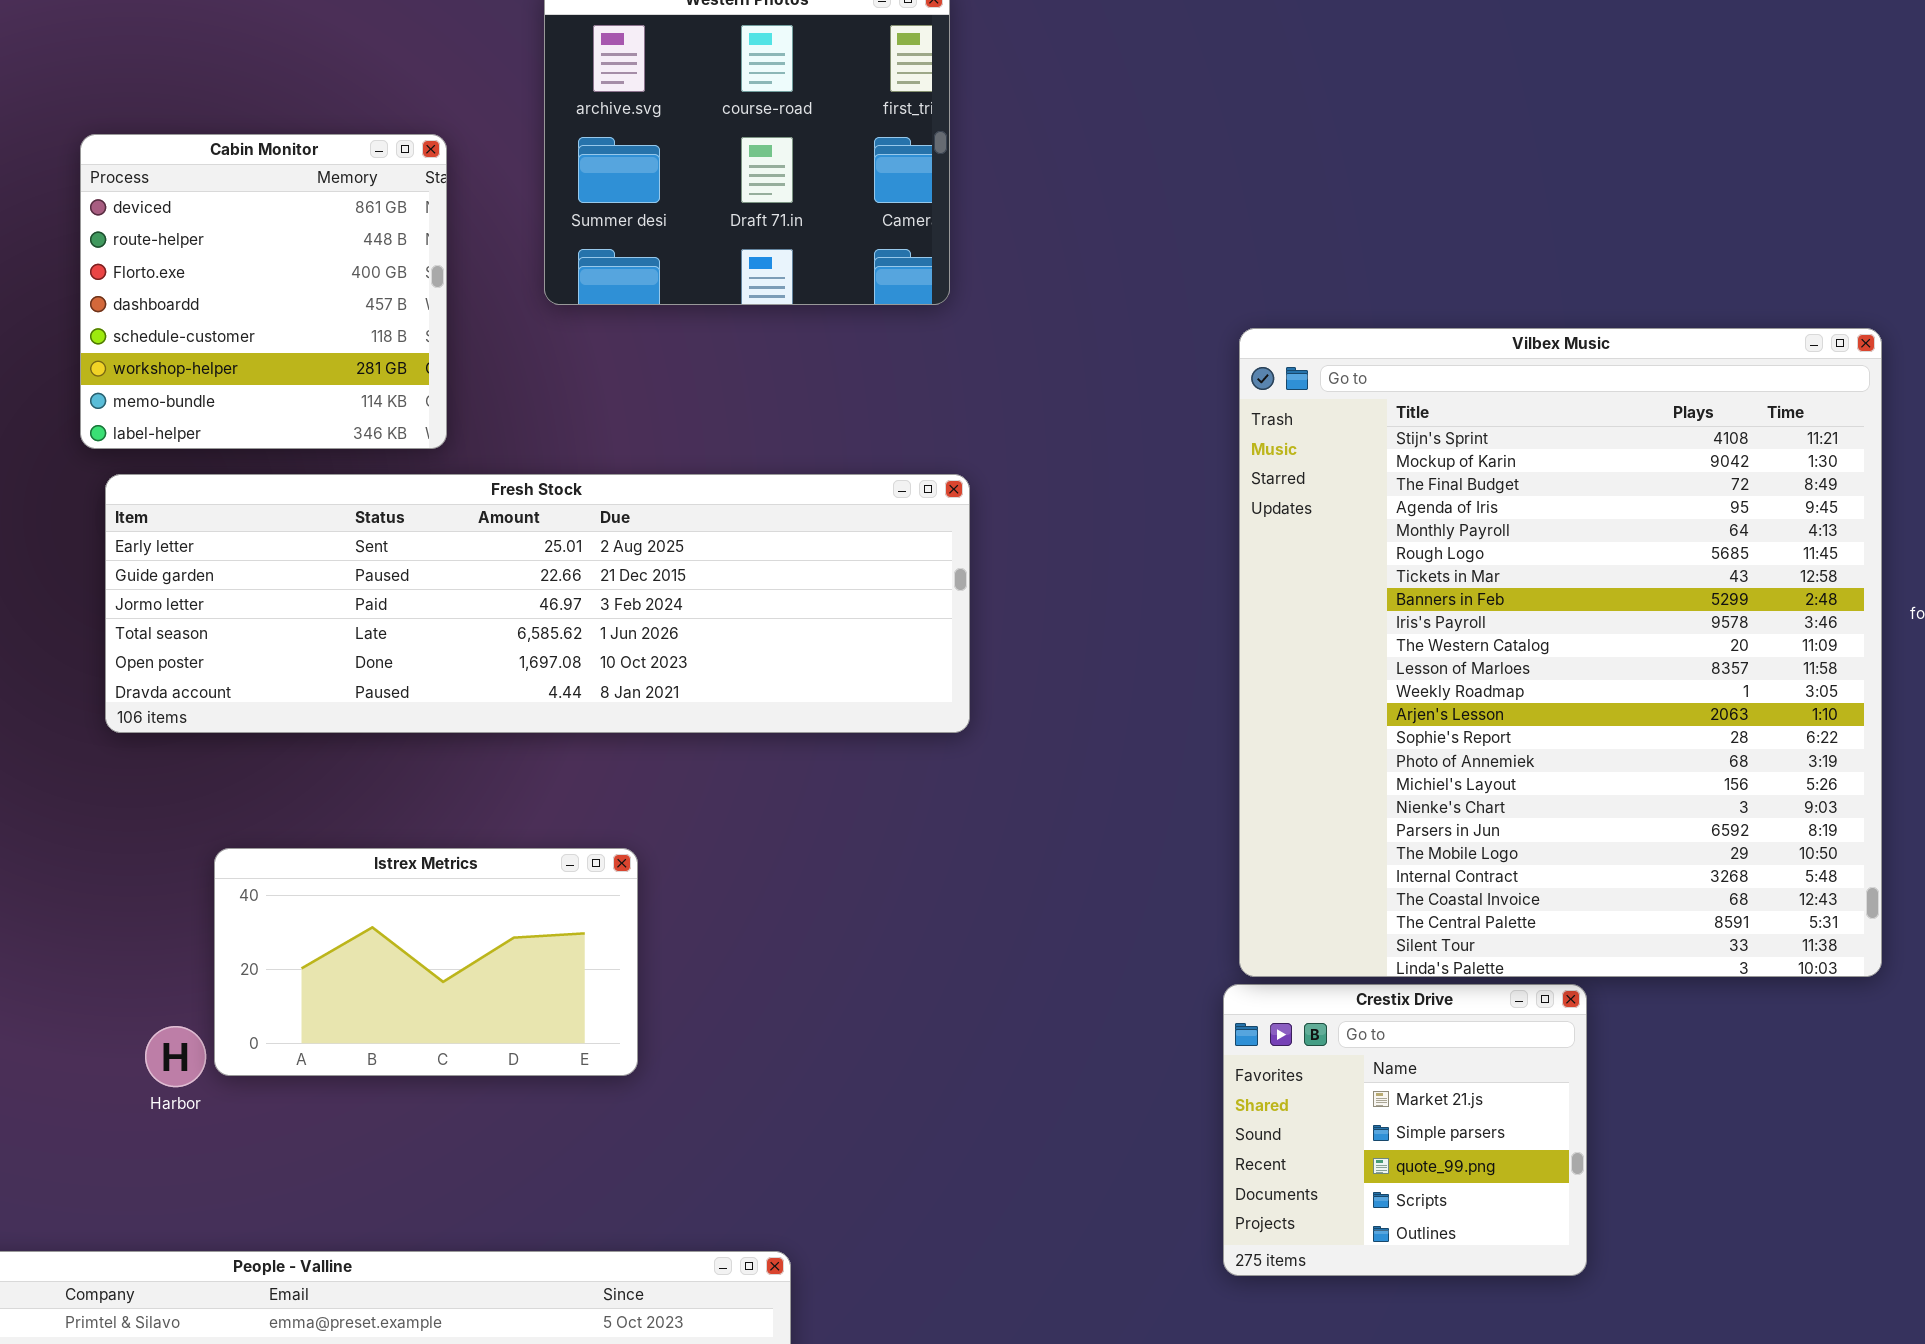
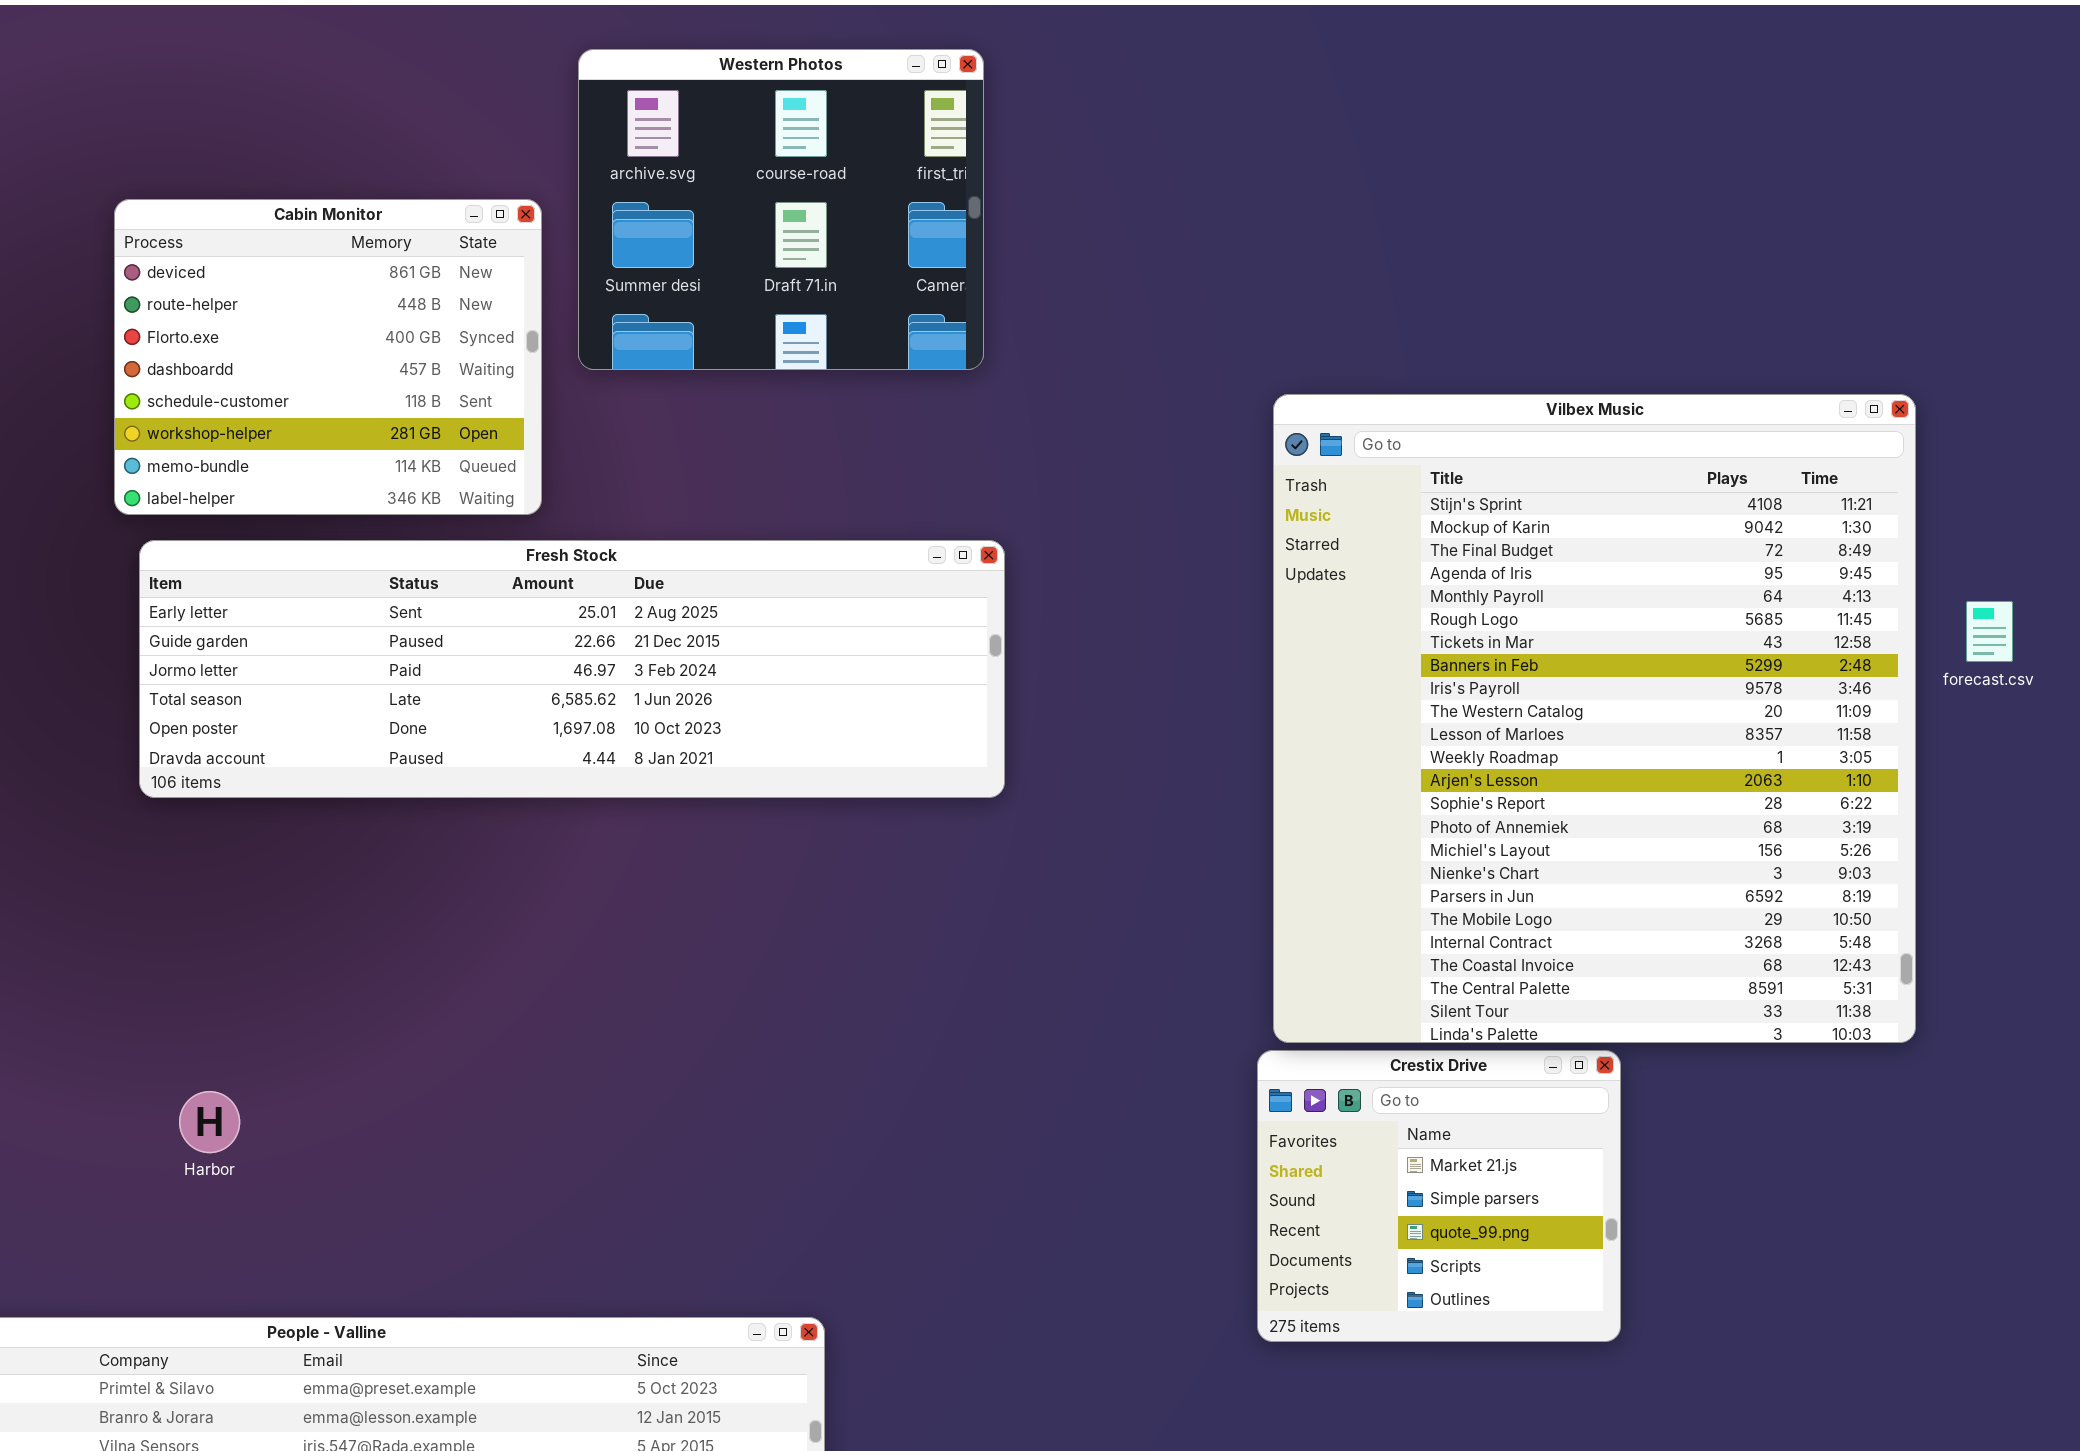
Cabin Monitor: [80,134,447,449] -> [114,199,542,515], resized
Istrex Metrics: [214,848,638,1076] -> none, closed

